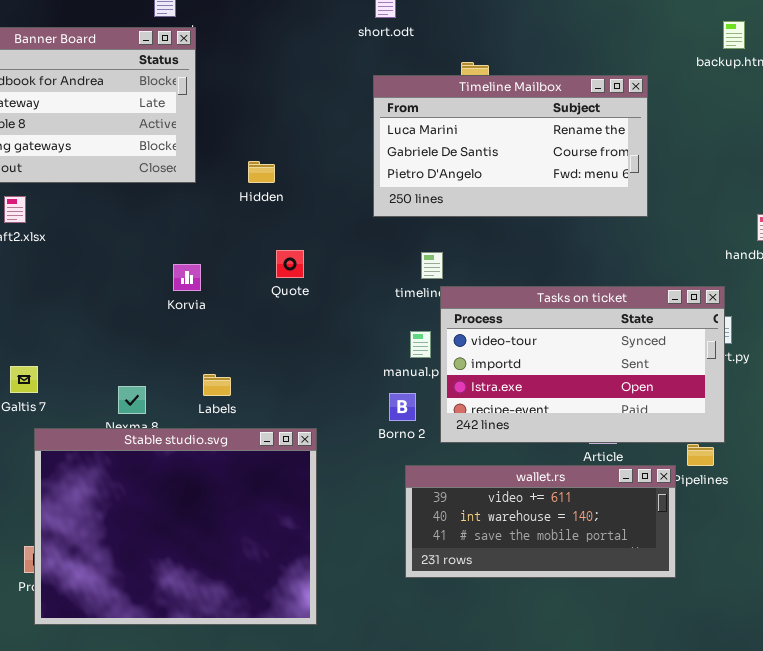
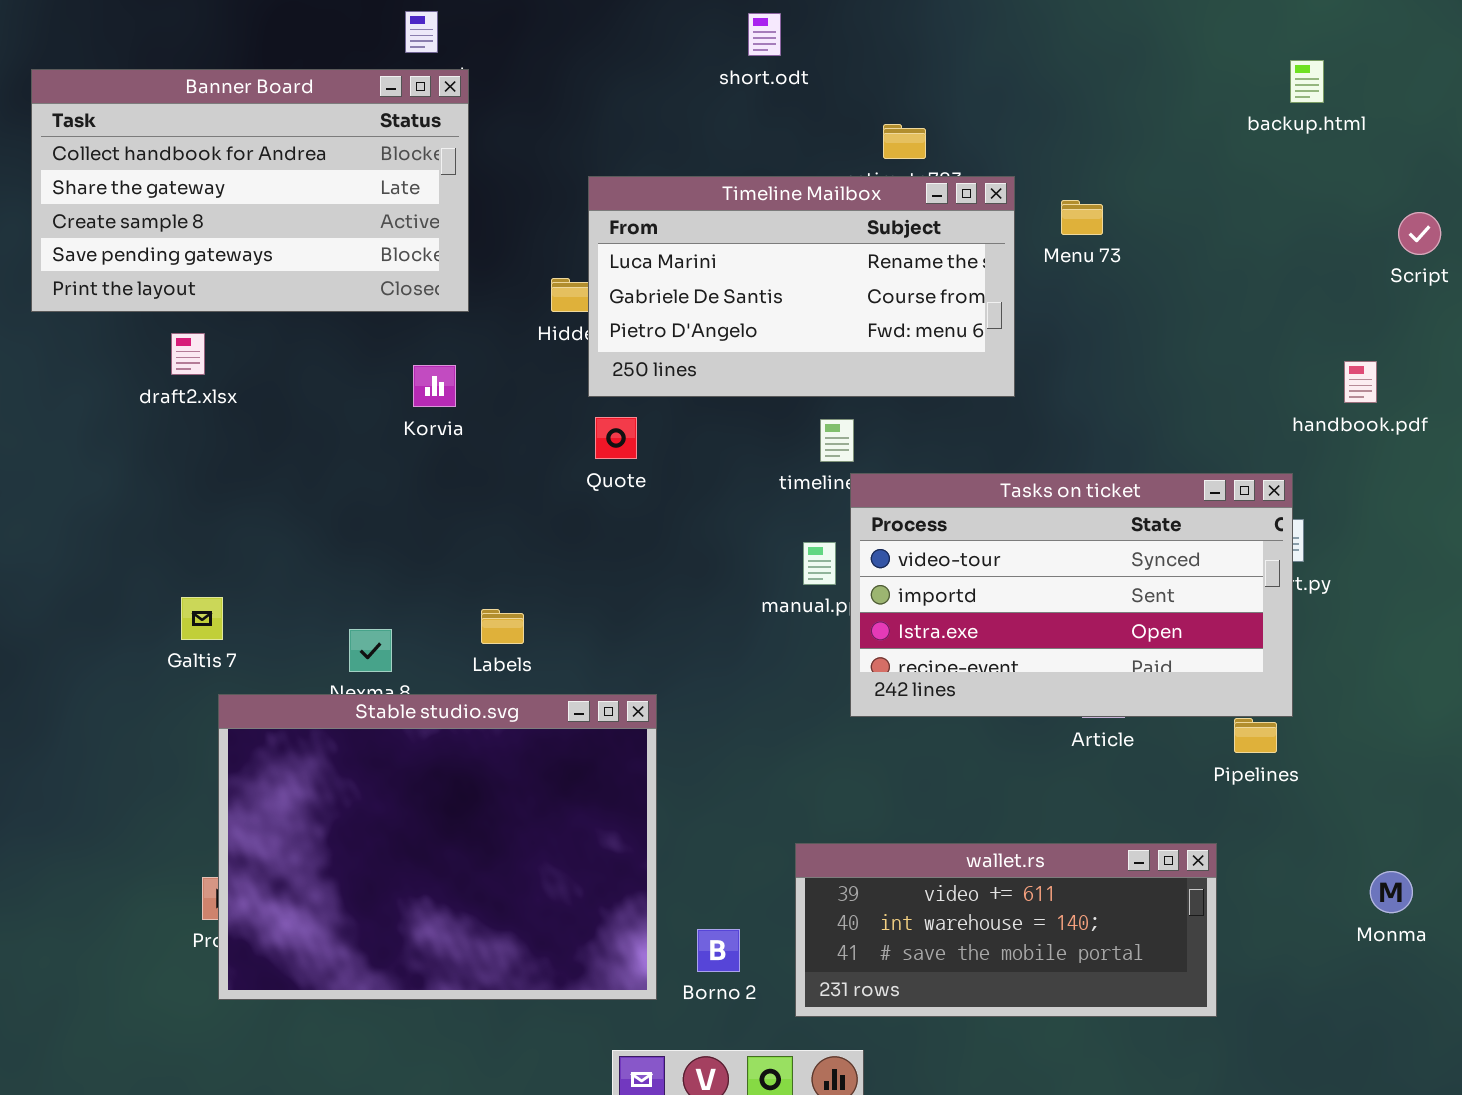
Timeline Mailbox: [373,75,648,217] -> [588,176,1015,397], moved
Korvia: [173,264,201,291] -> [413,365,456,407], moved
Borno 2: [389,393,416,421] -> [697,929,740,972], moved
wallet.rs: [405,465,676,578] -> [795,843,1217,1017], moved

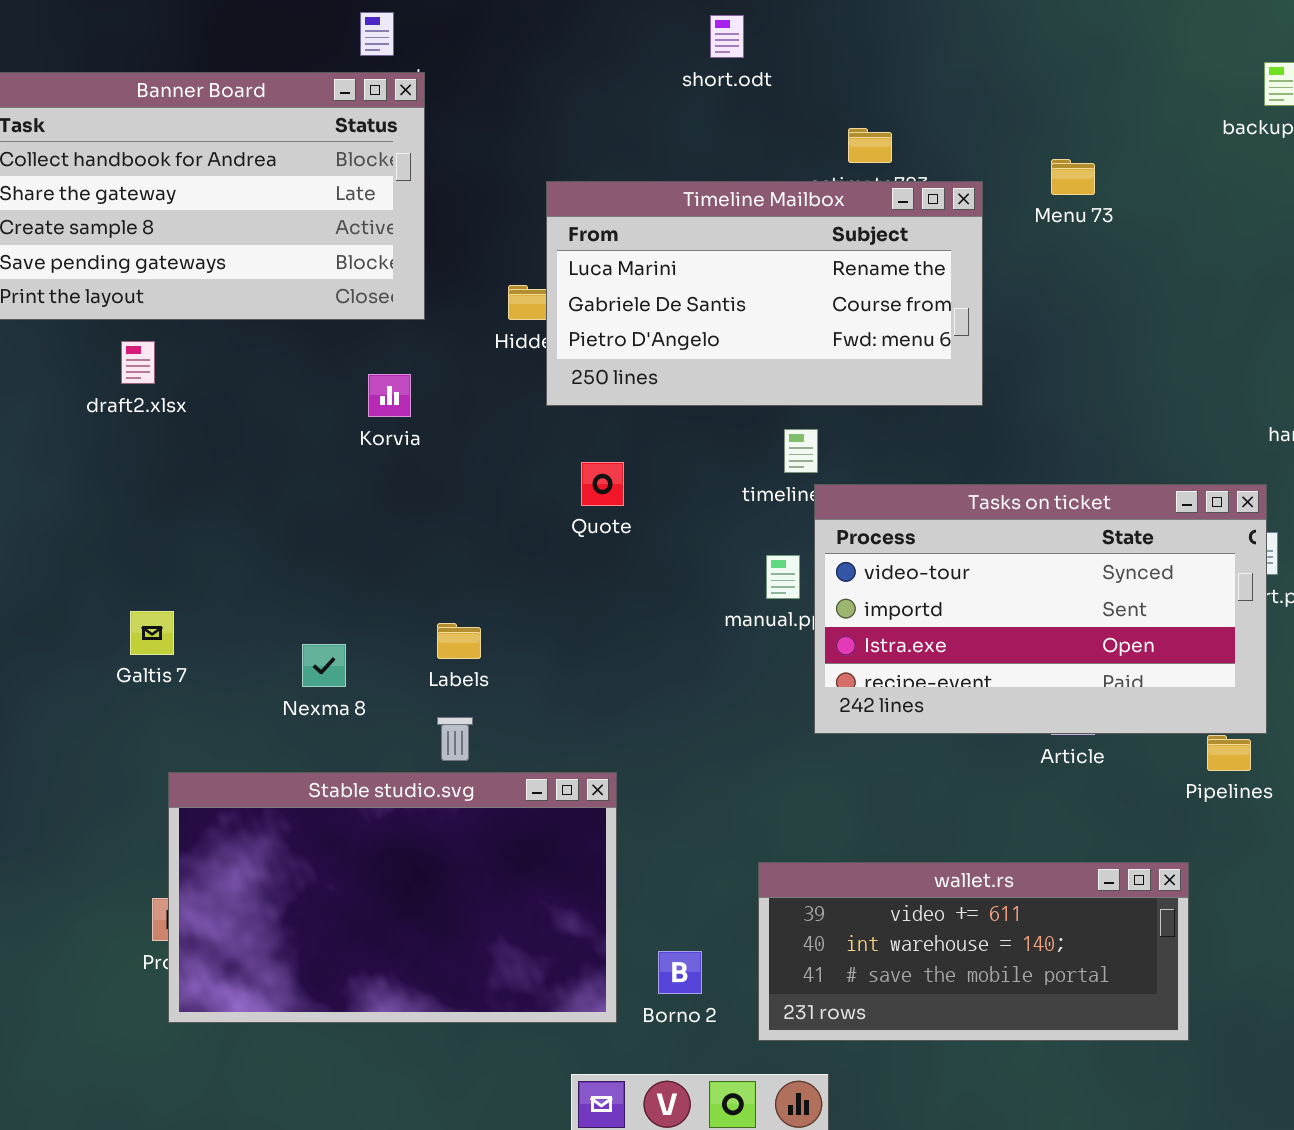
Menu 73: [1061,200,1103,235] -> [1051,159,1095,195], moved
Quote: [595,417,637,459] -> [581,462,624,506], moved
Stable studio.svg: [218,694,657,1000] -> [168,772,617,1023], resized

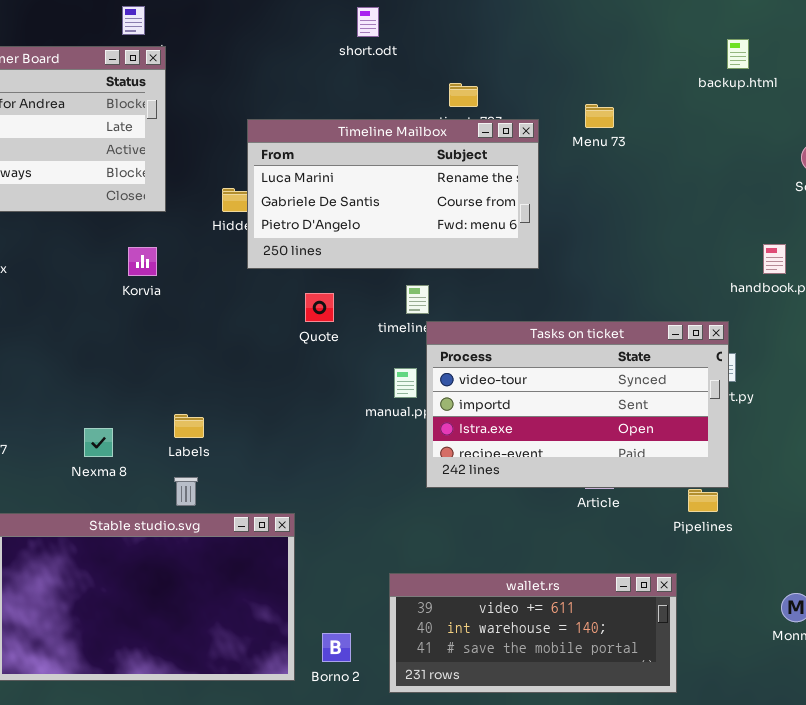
Quote: [581,462,624,506] -> [305,293,334,322], moved

